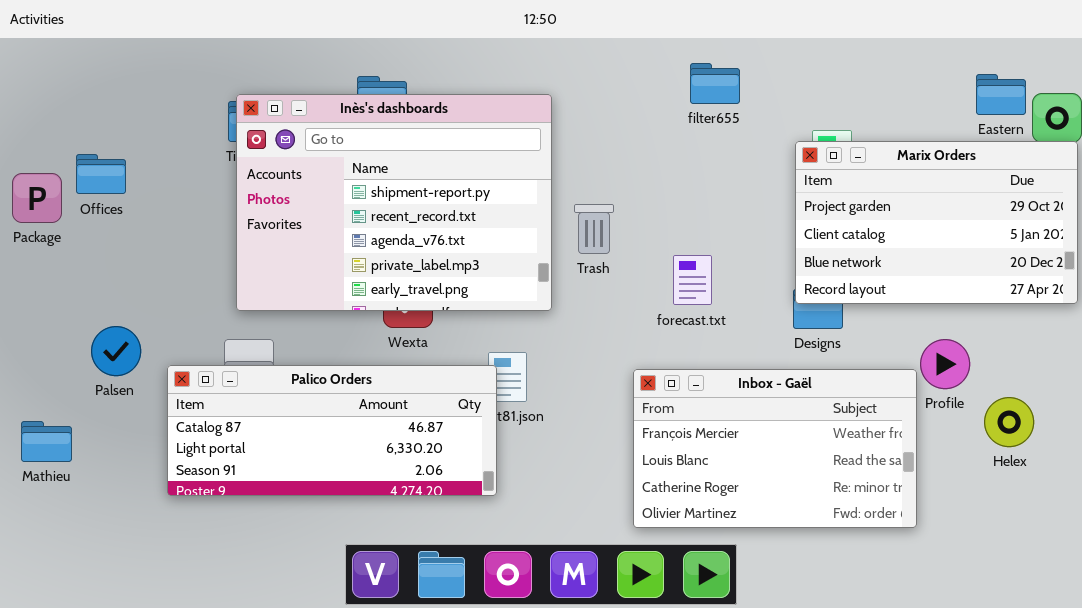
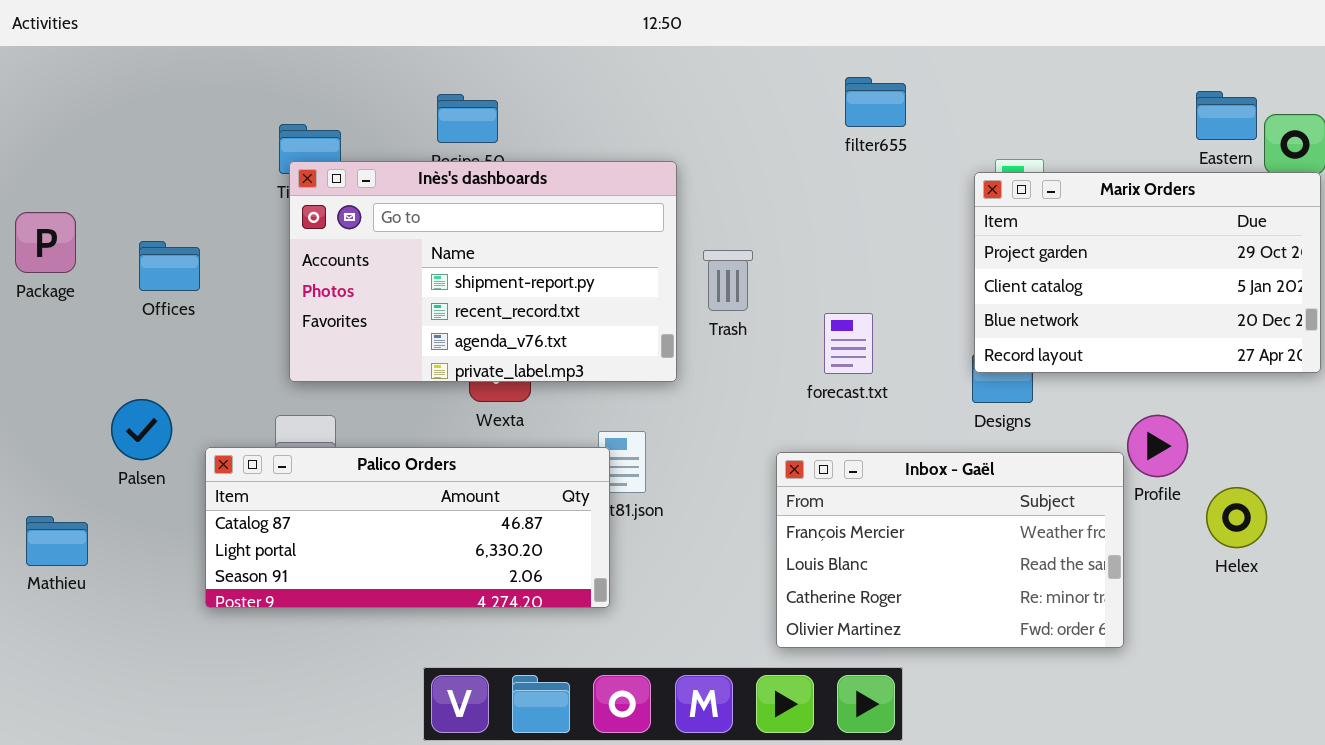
Inès's dashboards: [236,94,552,311] -> [289,161,677,382], resized
Offices: [76,154,126,194] -> [139,241,200,291], moved

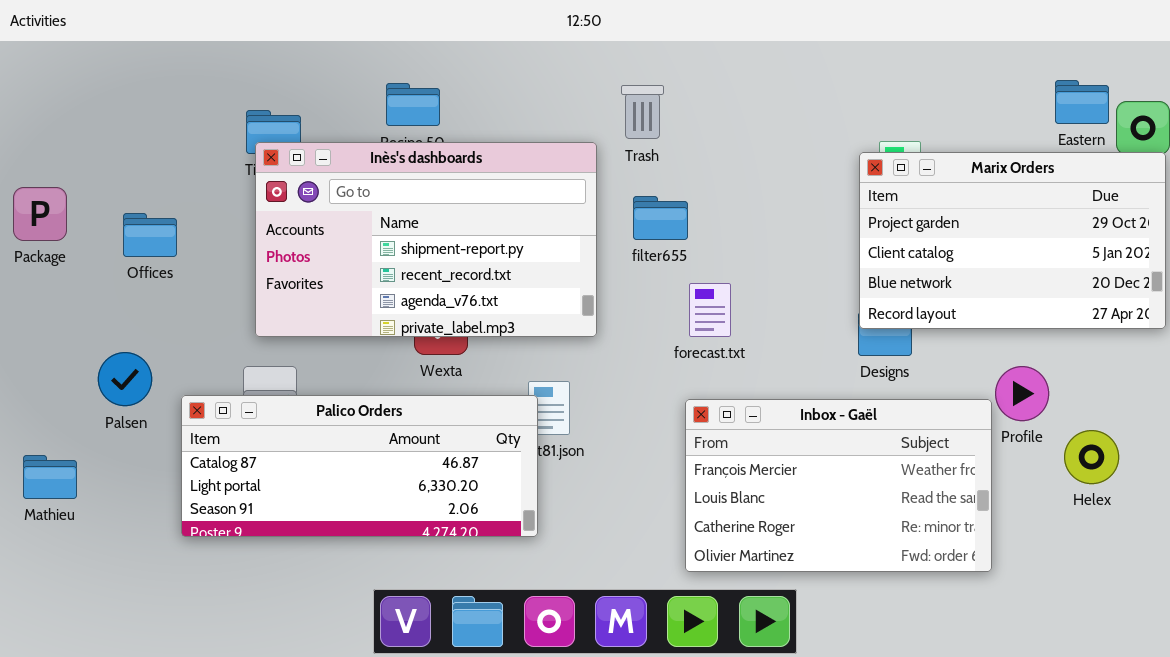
filter655: [845,77,906,127] -> [633,196,688,240], moved
Trash: [703,250,753,311] -> [621,85,664,139], moved
forecast.txt: [824,313,873,374] -> [689,283,731,337], moved

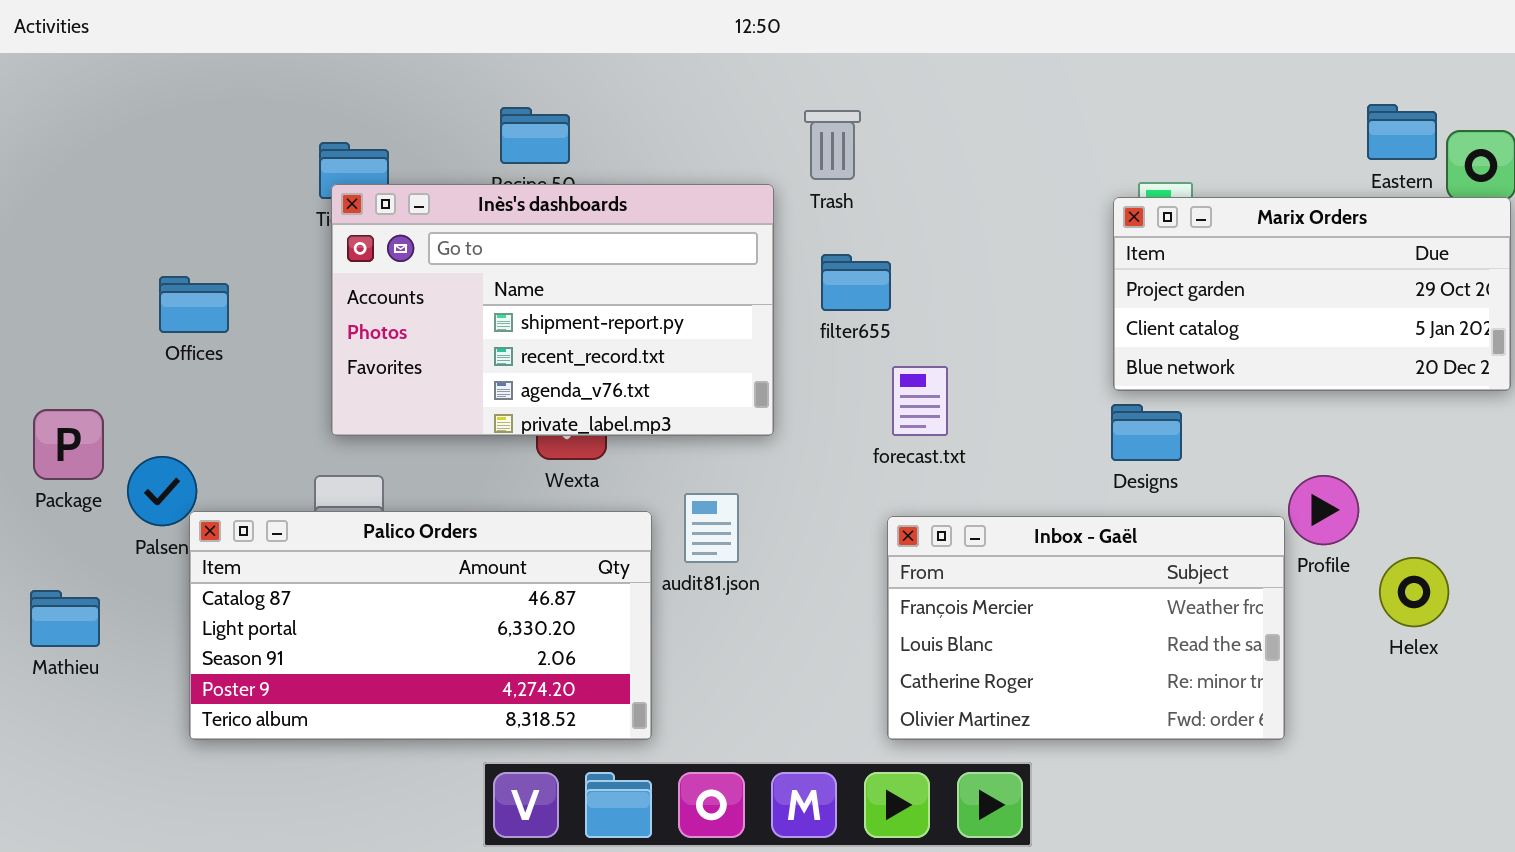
Marix Orders: [859,152,1166,329] -> [1113,197,1511,391], resized
Package: [13,187,67,241] -> [33,409,104,480], moved
Palico Orders: [181,395,538,537] -> [189,511,652,740], moved, resized

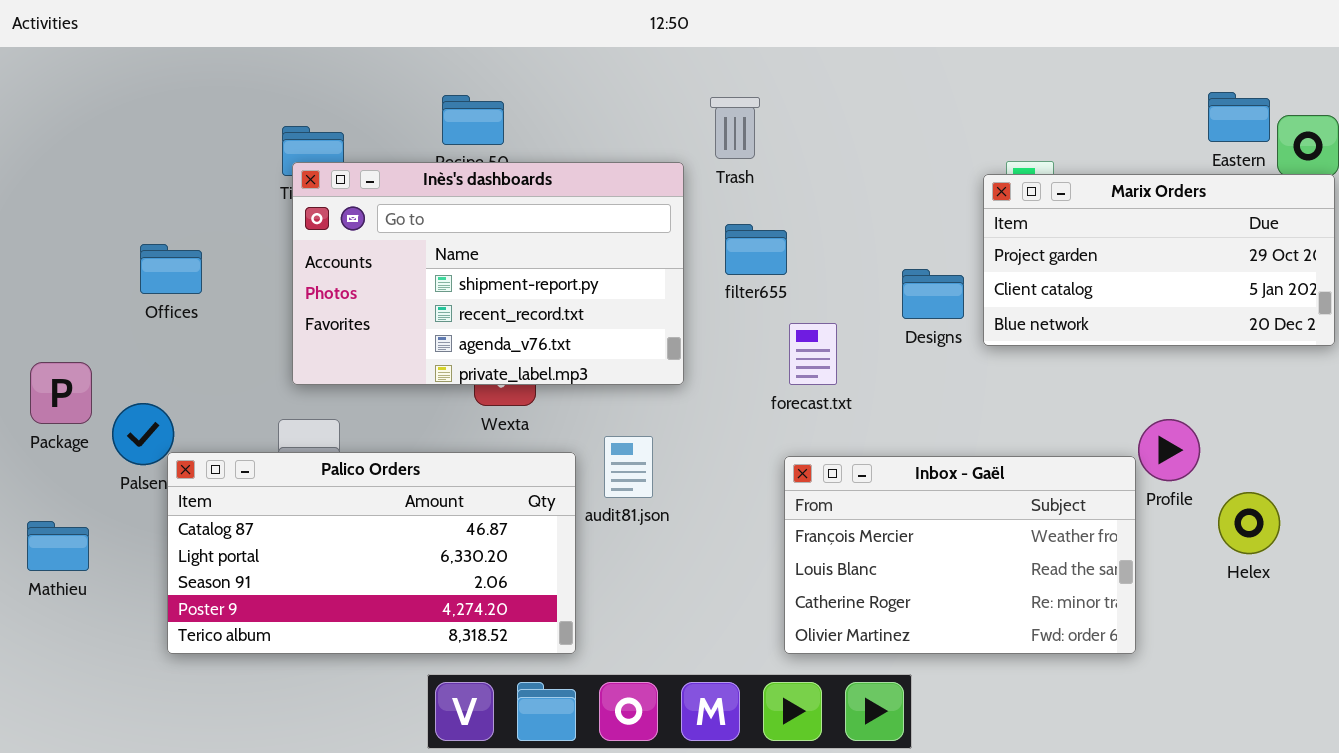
Designs: [1111,404,1182,461] -> [902,269,964,319], moved

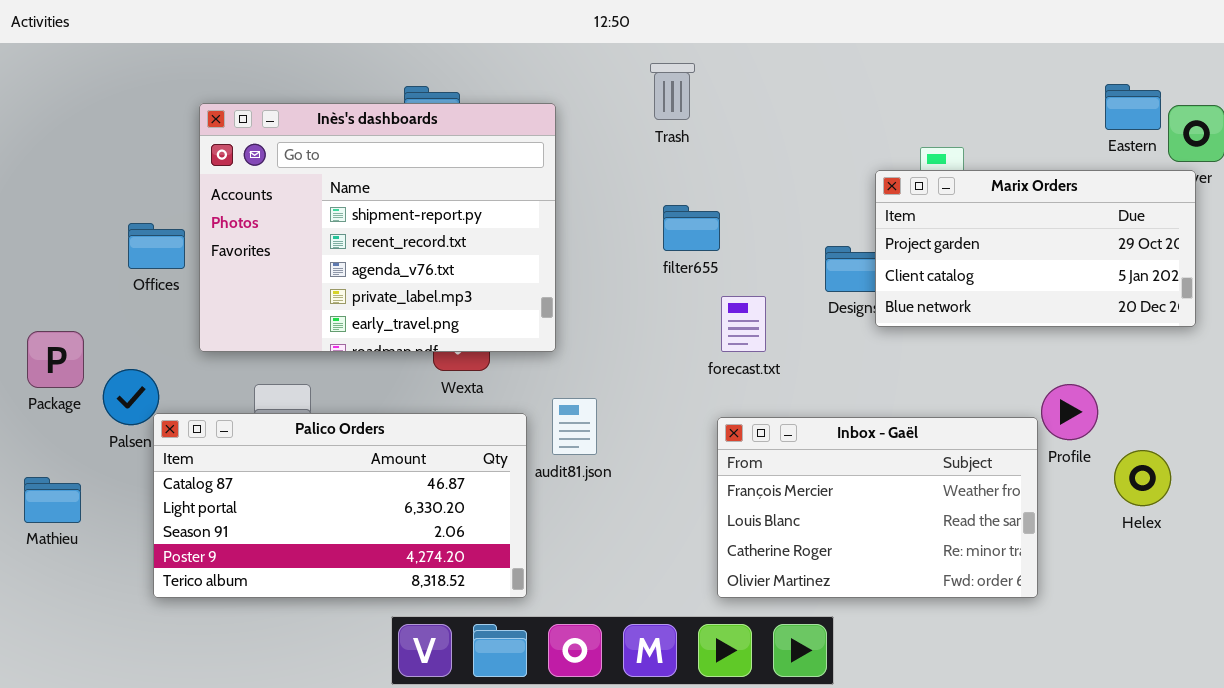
Trash: [710,97,760,159] -> [650,63,695,120], moved
Inès's dashboards: [292,162,684,385] -> [199,103,556,352], moved, resized
Marix Orders: [983,174,1335,346] -> [875,170,1196,327], moved

